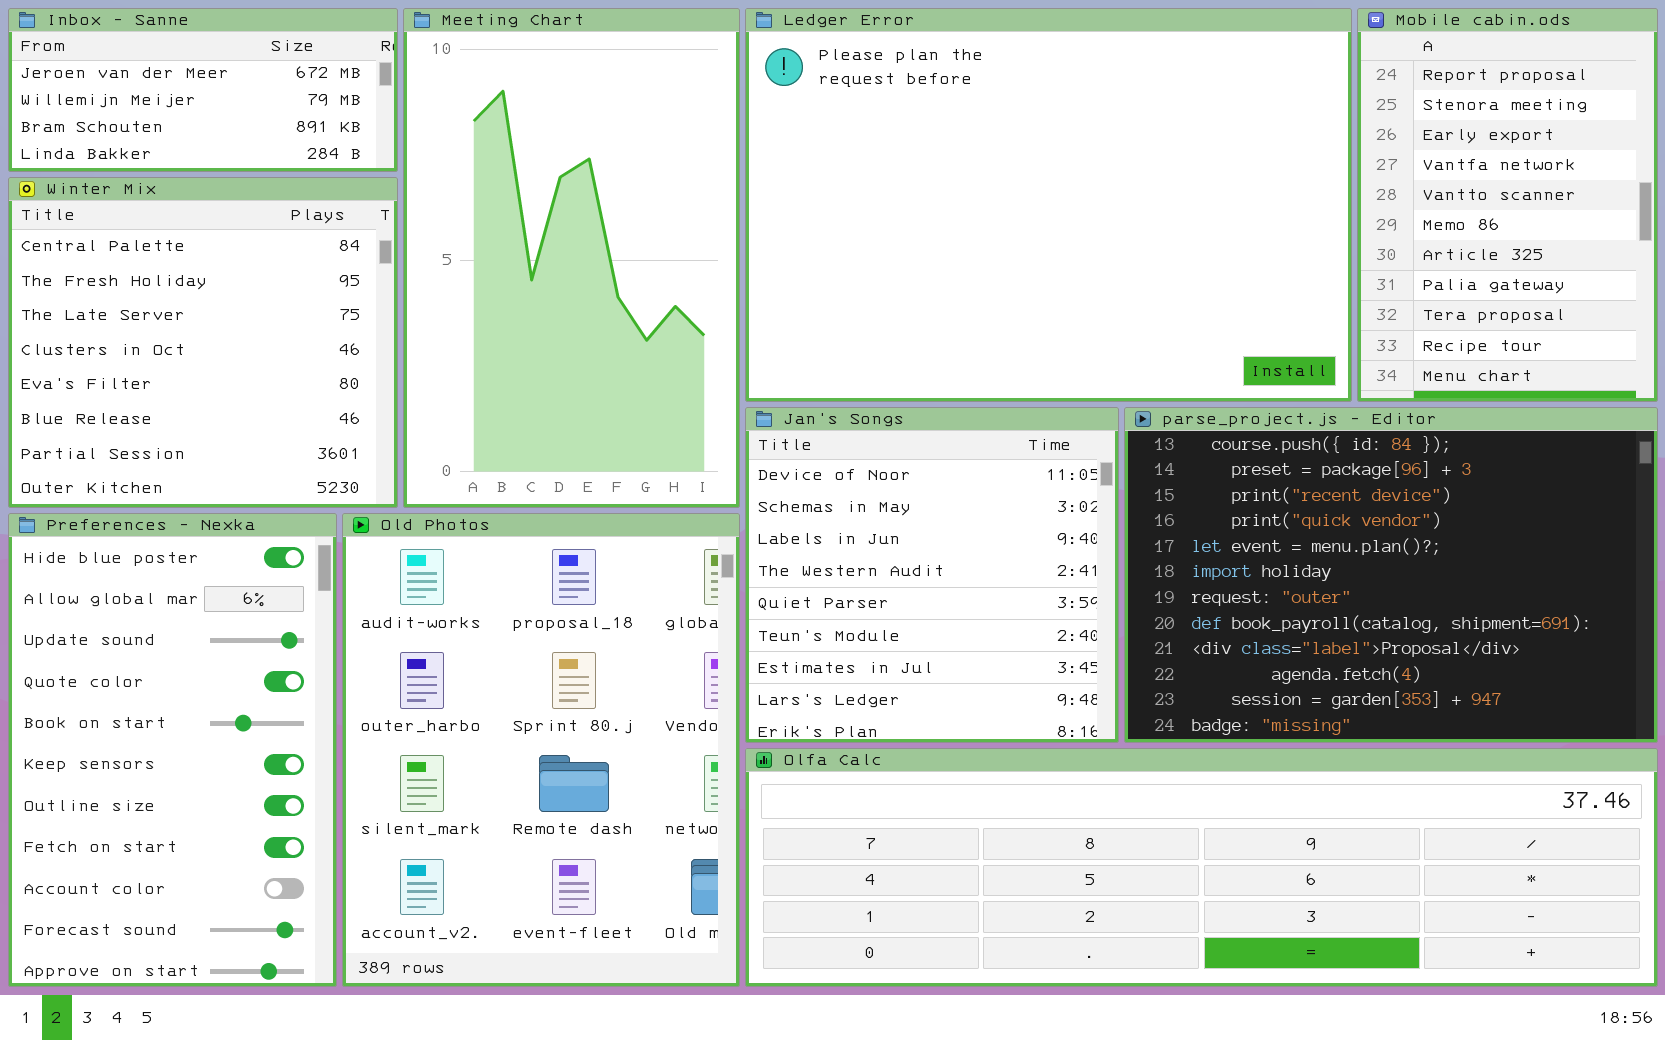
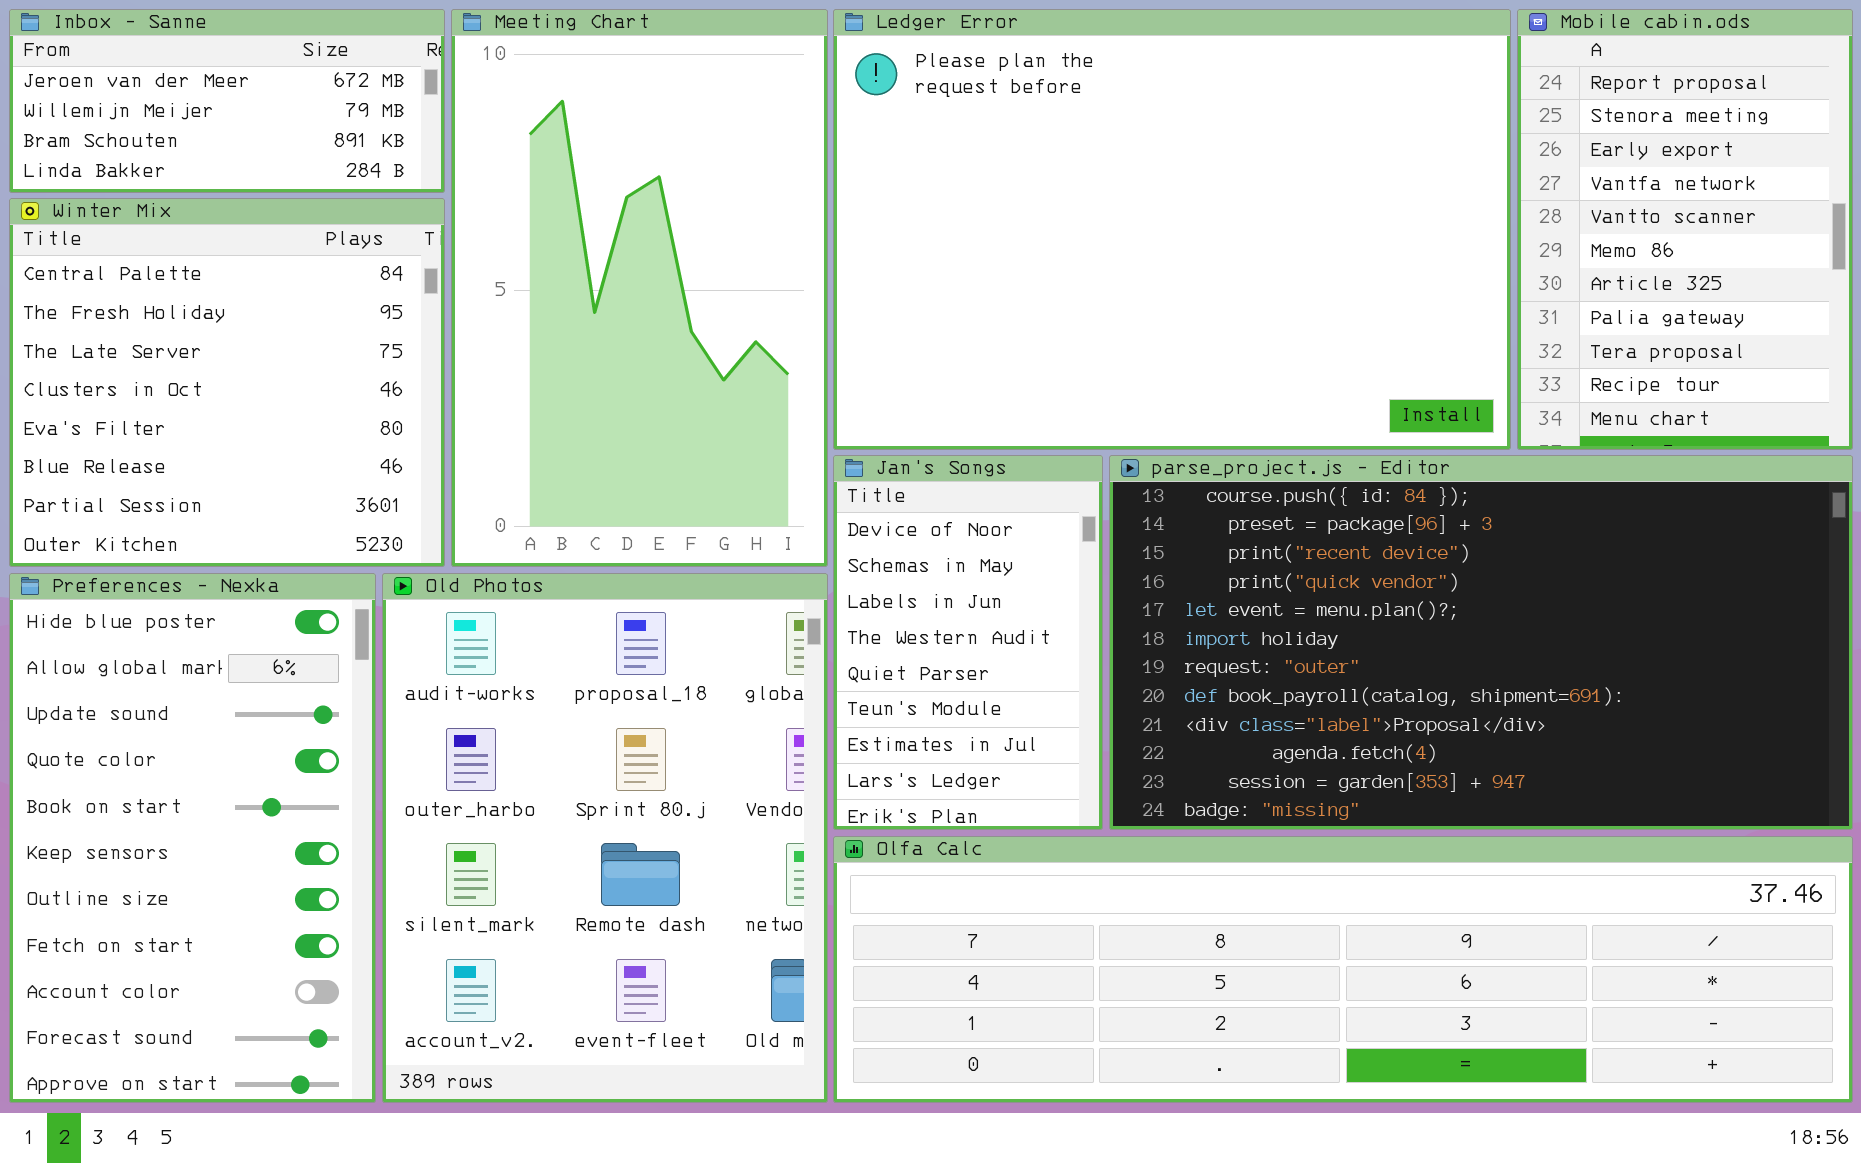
Jan's Songs: [745,407,1119,743] -> [833,455,1103,830], resized
parse_project.js - Editor: [1124,407,1658,743] -> [1109,455,1853,830], resized

